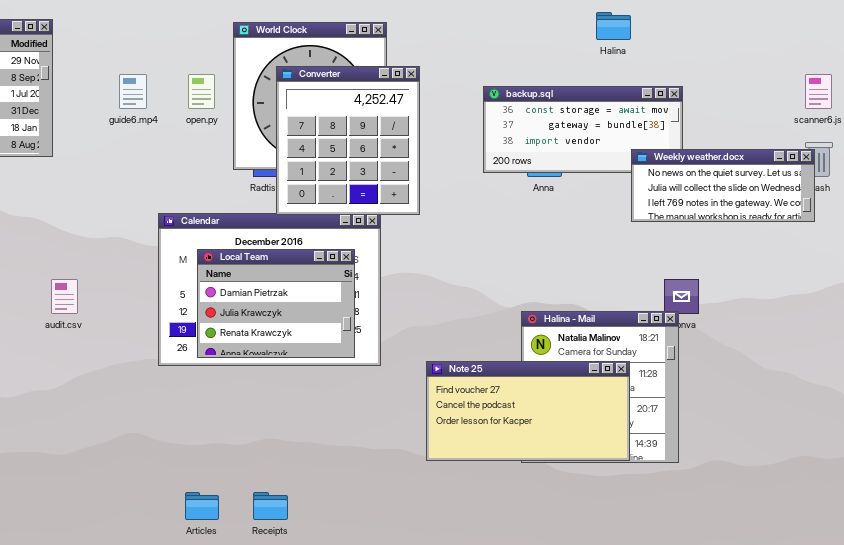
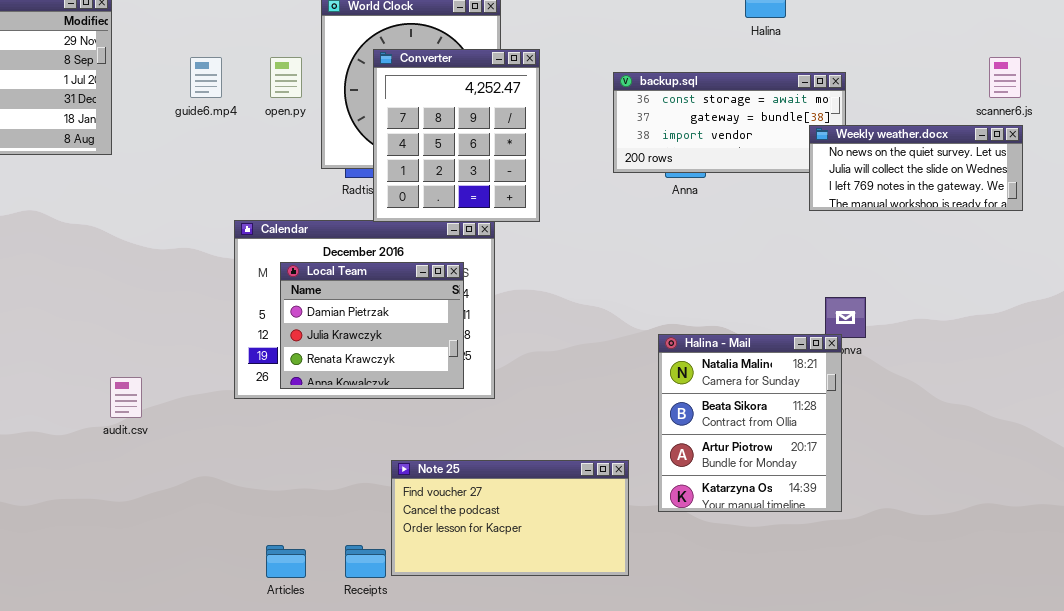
Weekly weather.docx: [631,149,815,222] -> [809,125,1023,211], moved
audit.csv: [51,279,78,314] -> [110,377,142,418], moved
Note 25: [426,361,630,461] -> [391,460,629,576], moved

